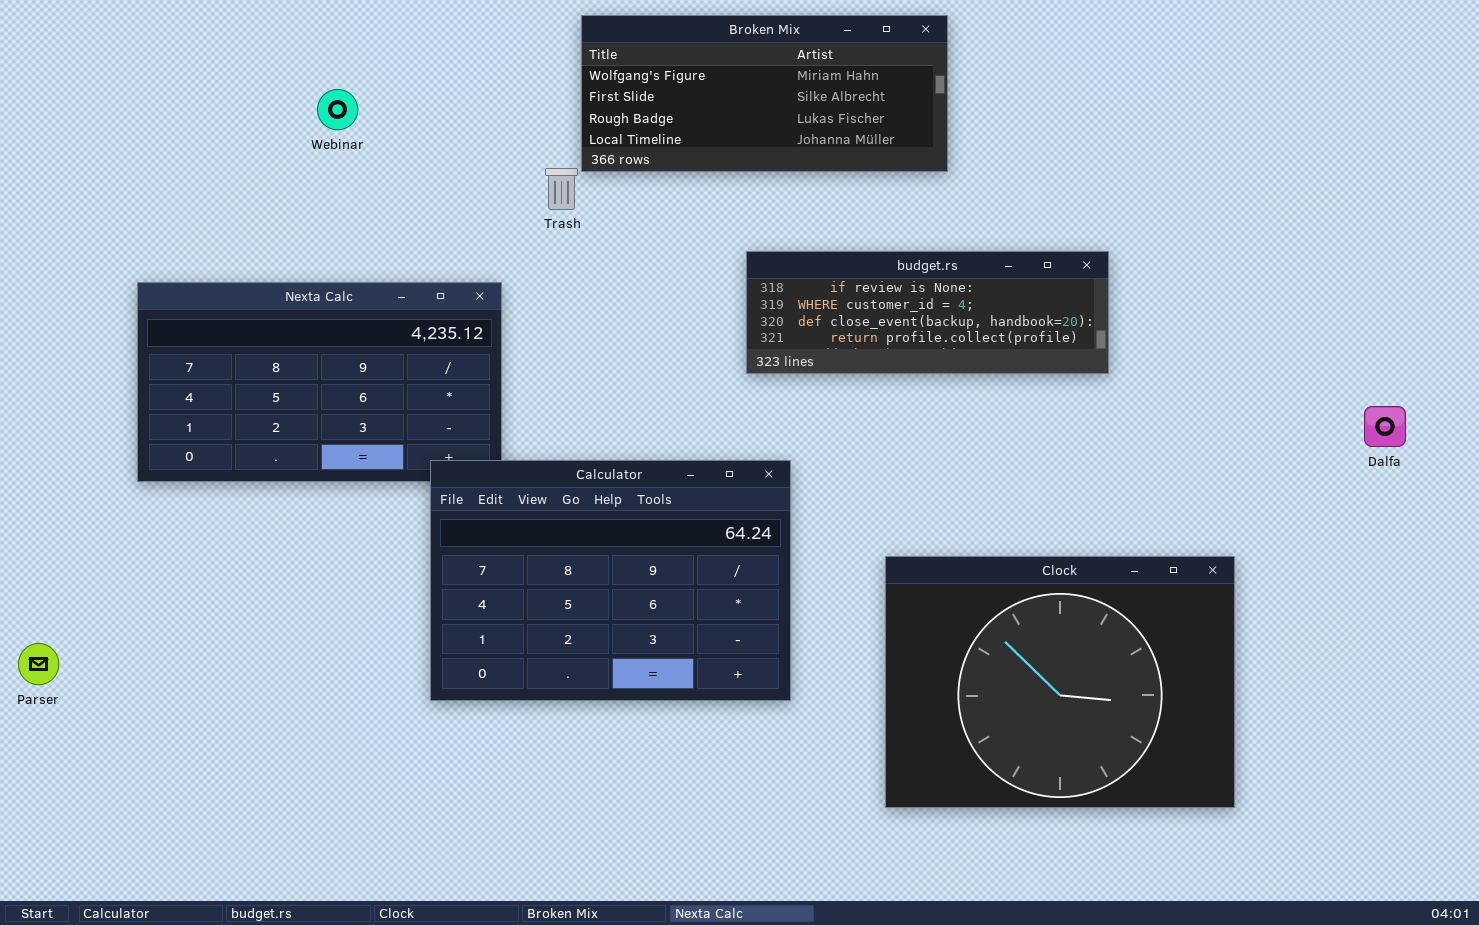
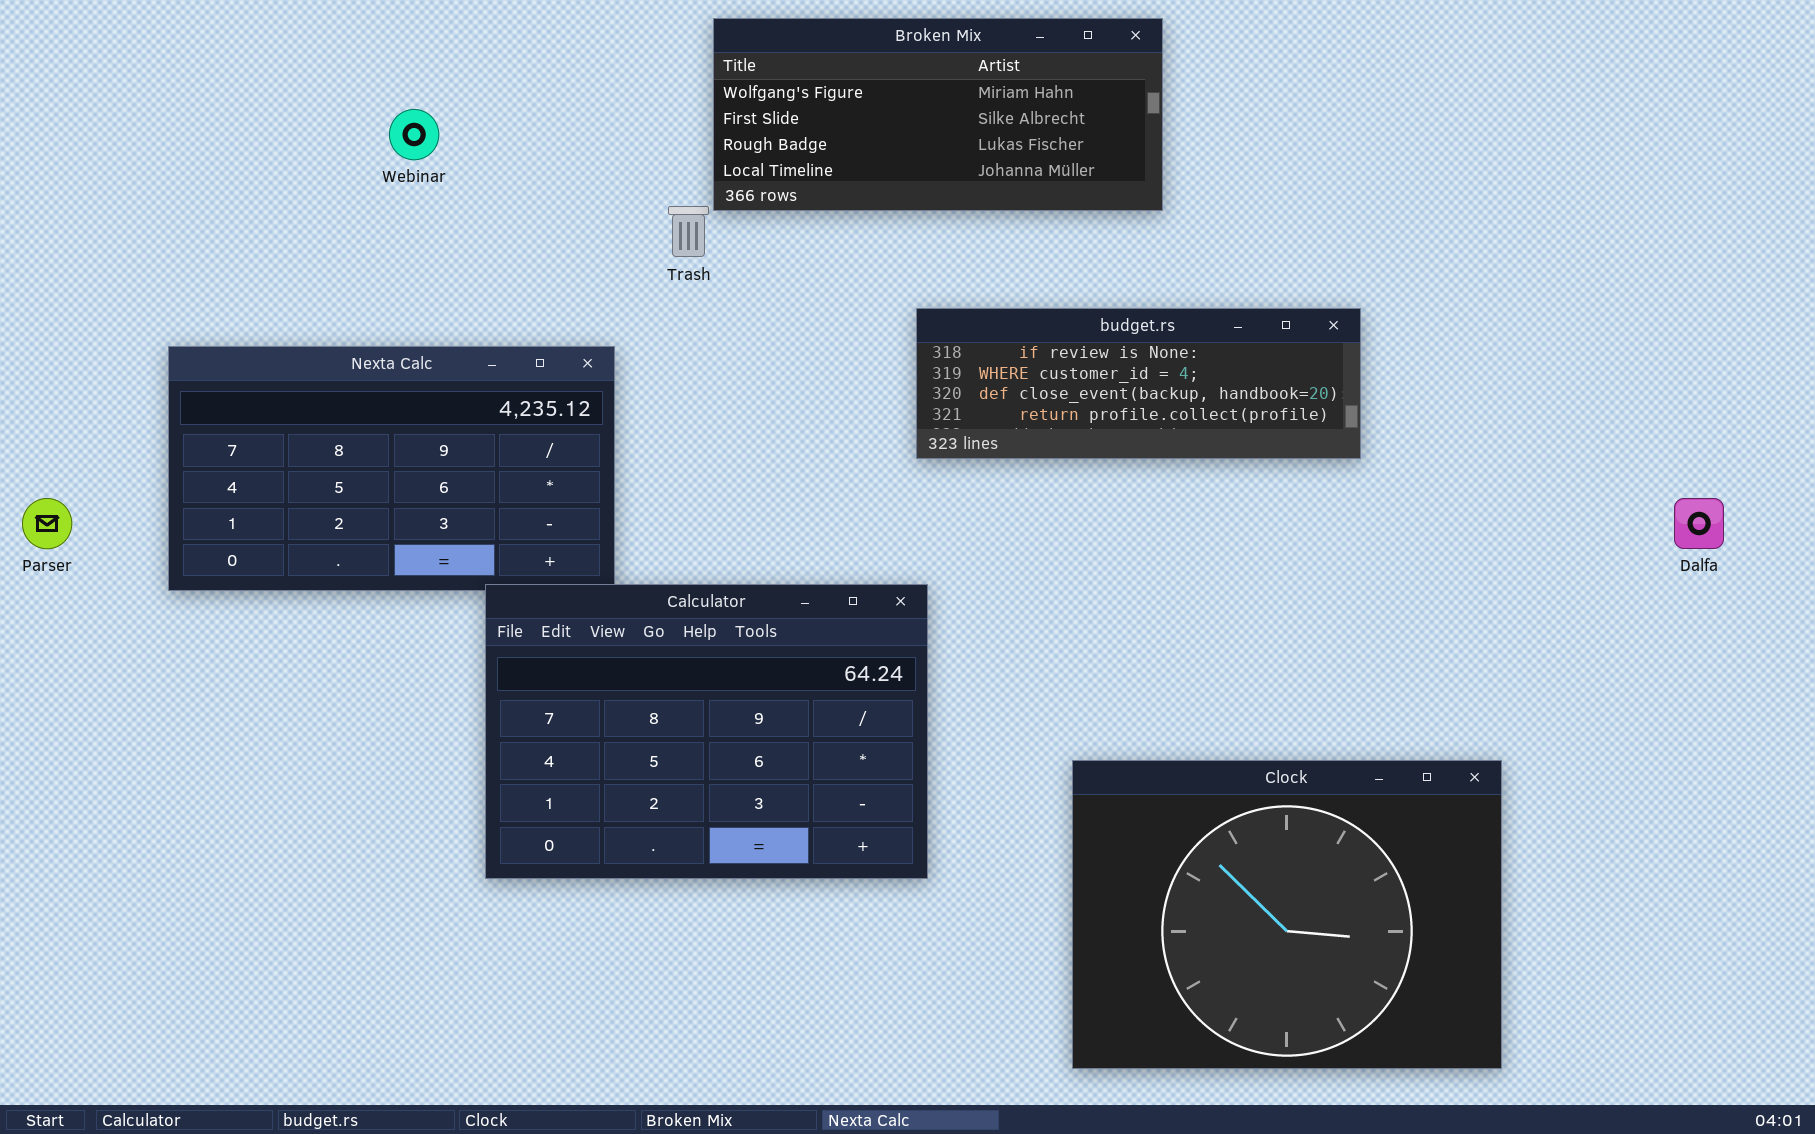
Calculator: [430,460,791,701] -> [485,584,928,879], moved
Clock: [885,556,1235,808] -> [1072,760,1502,1069], moved
Parser: [18,643,59,685] -> [22,498,72,549], moved

